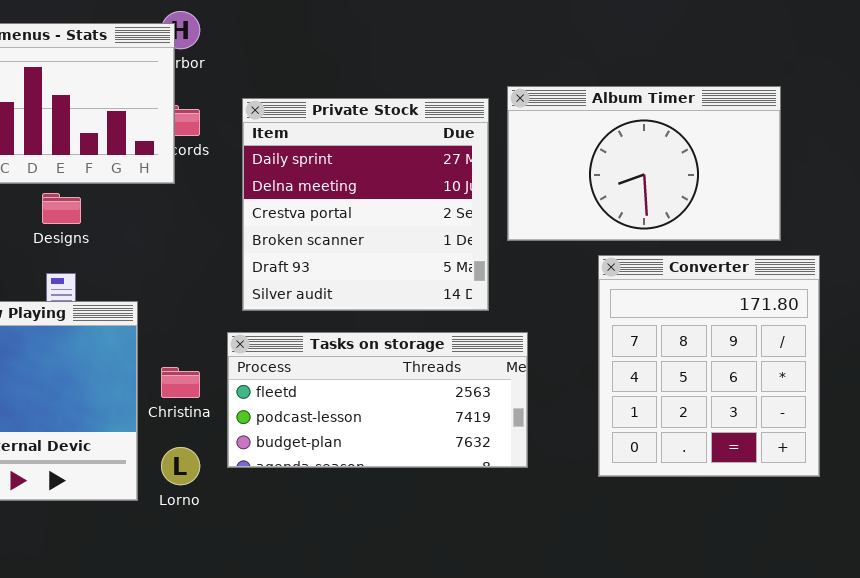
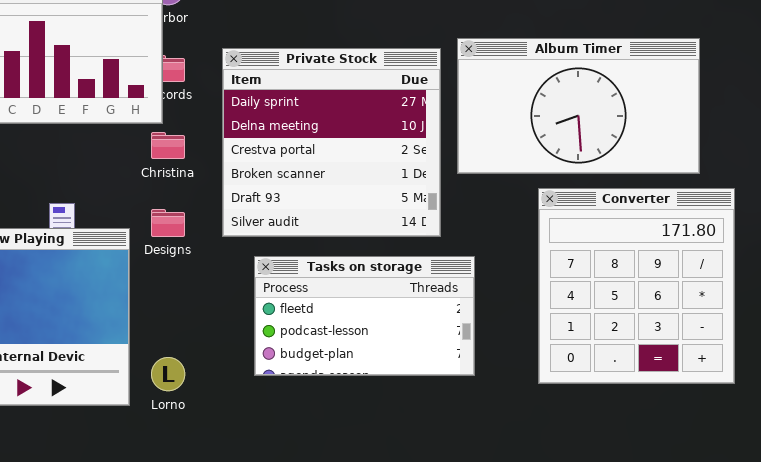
Designs: [42,193,81,224] -> [151,209,185,237], moved
Tasks on storage: [227,332,528,468] -> [254,256,475,376], resized
Christina: [161,367,200,398] -> [151,132,185,159], moved

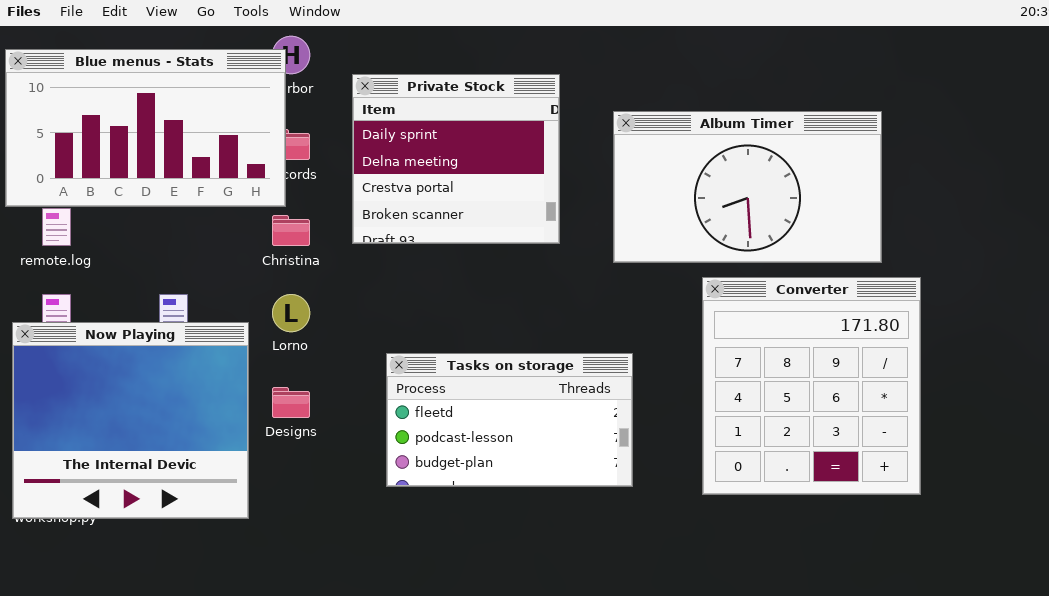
Private Stock: [222,48,441,237] -> [352,74,560,244], moved, resized
Designs: [151,209,185,237] -> [272,387,310,418], moved
Lorno: [151,357,185,391] -> [272,294,310,332], moved

